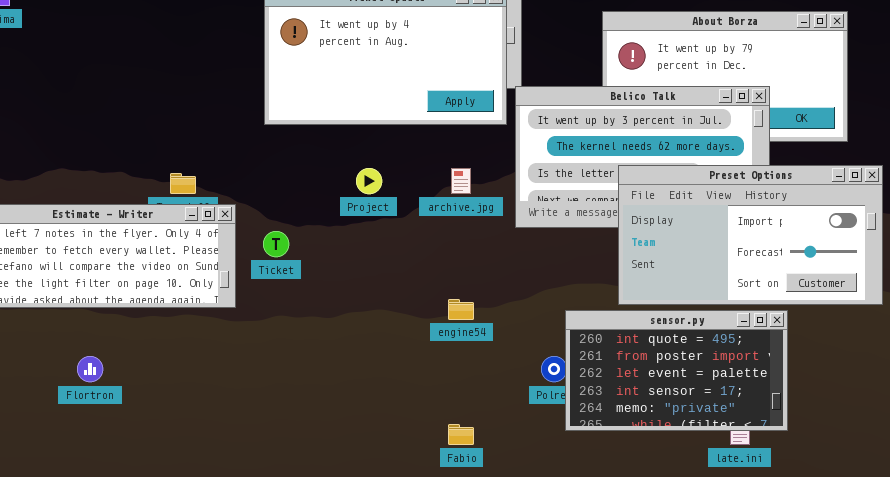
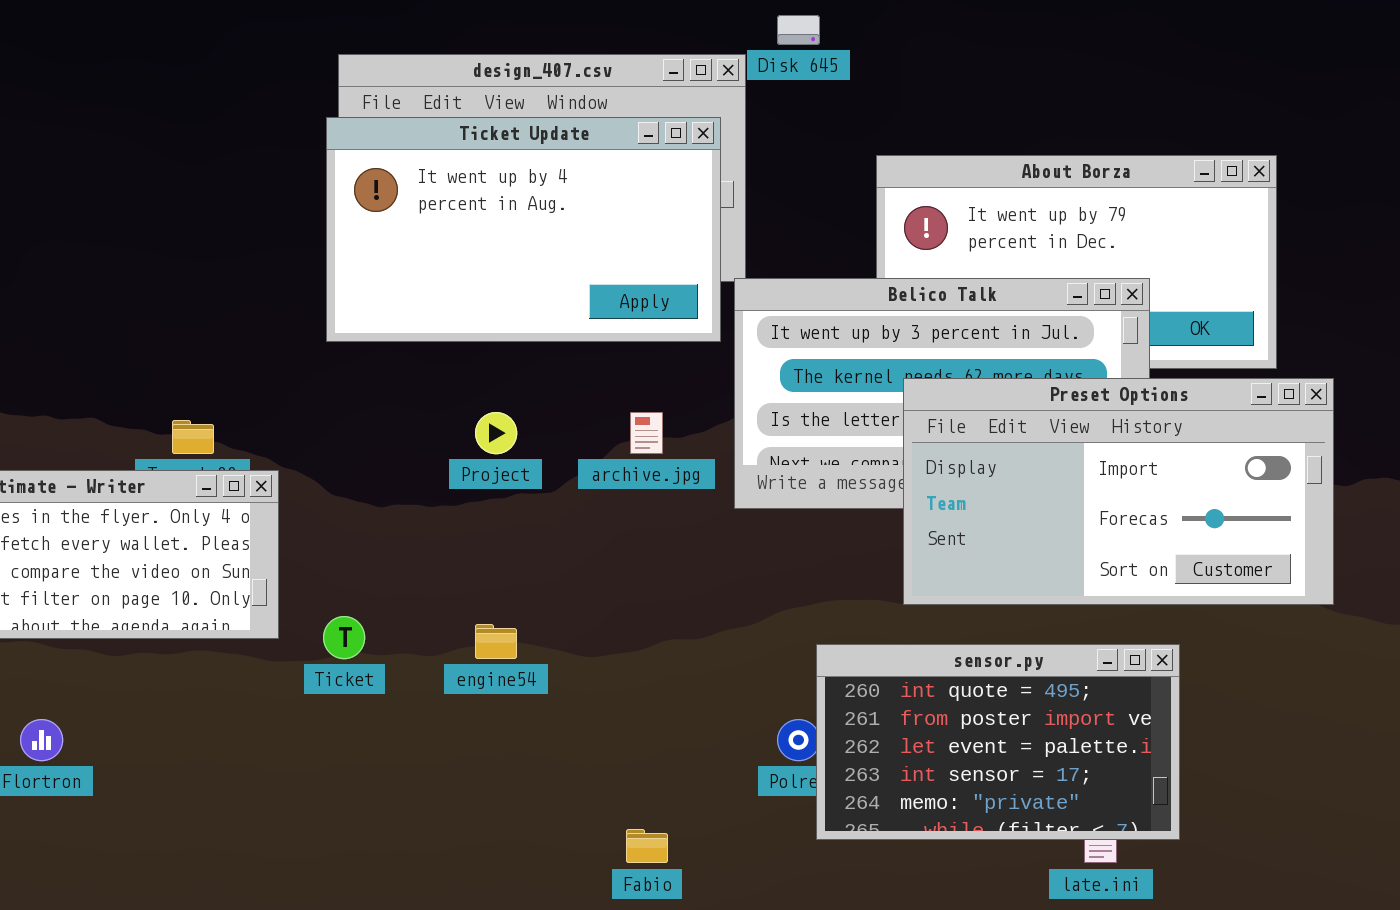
Preset Options: [618,165,883,305] -> [903,378,1334,605], moved
Ticket: [263,231,289,257] -> [323,616,365,659], moved
engine54: [448,299,474,320] -> [475,624,517,659], moved

